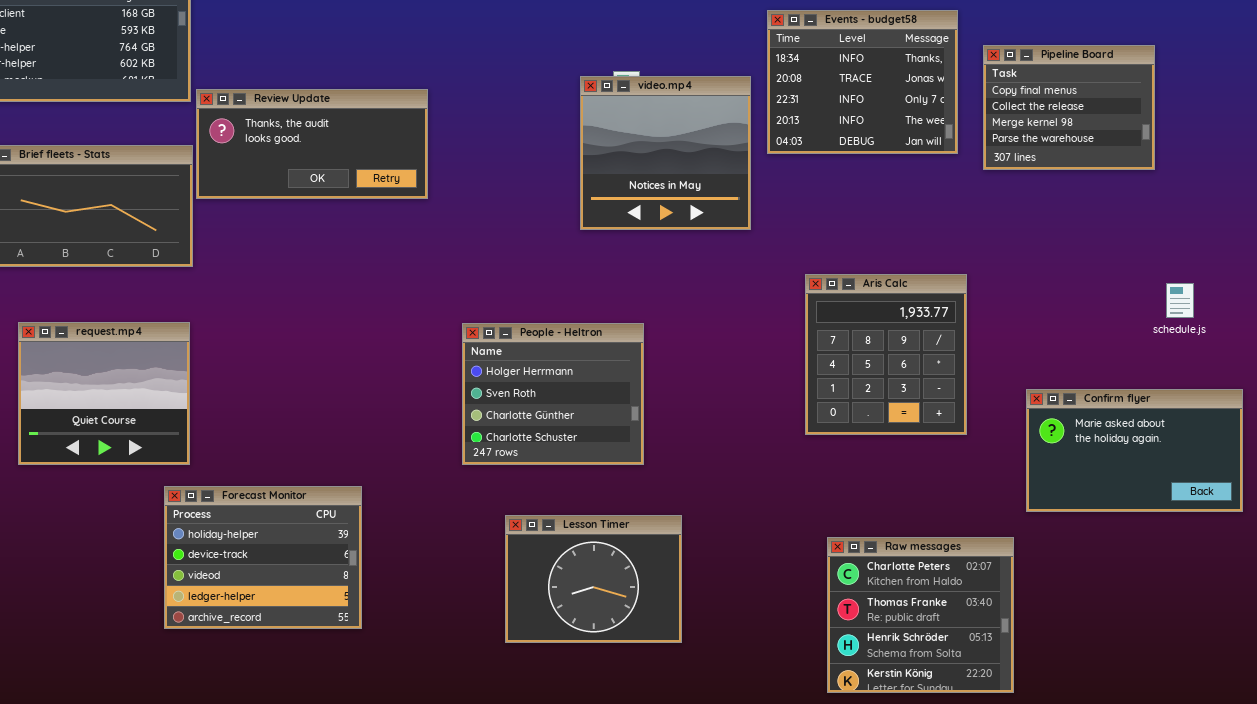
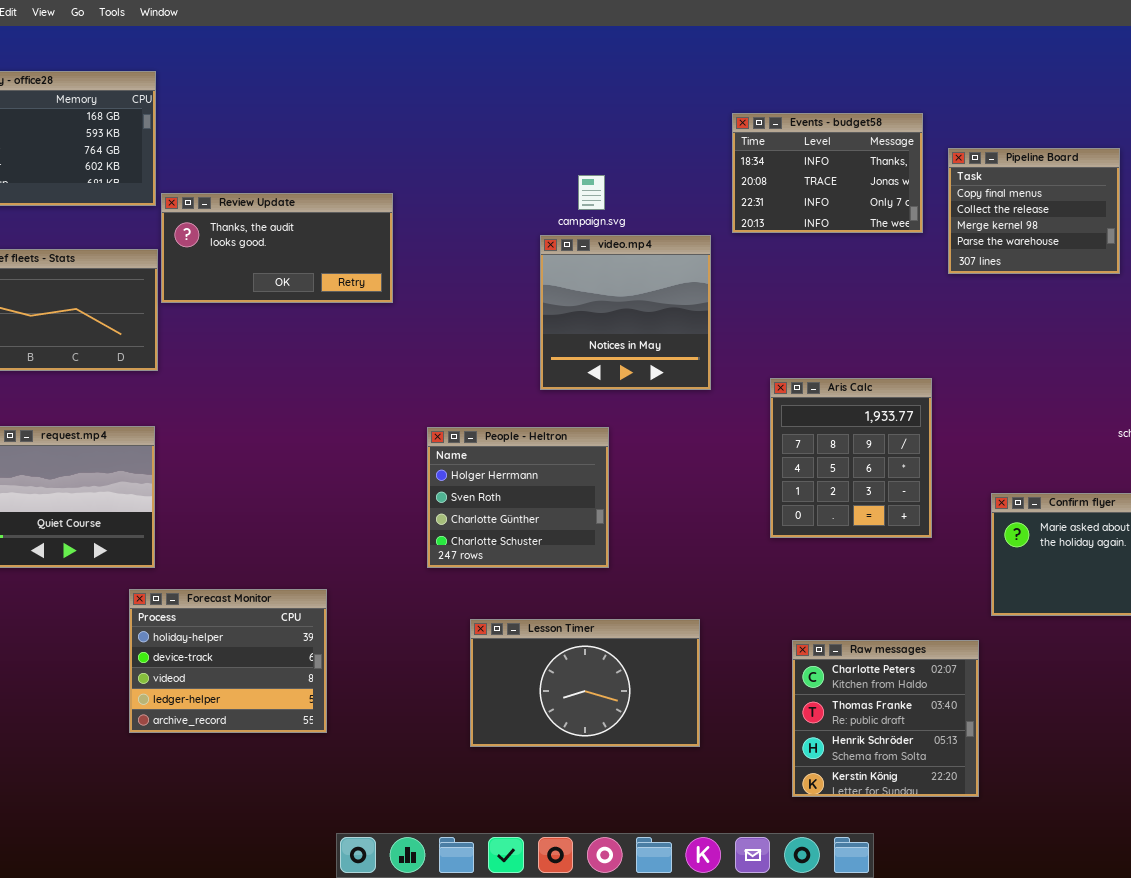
Events - budget58: [767,10,958,154] -> [732,113,923,233], resized
video.mp4: [580,76,751,230] -> [540,235,711,390], moved
Lesson Timer: [505,515,682,643] -> [470,619,700,747], resized

